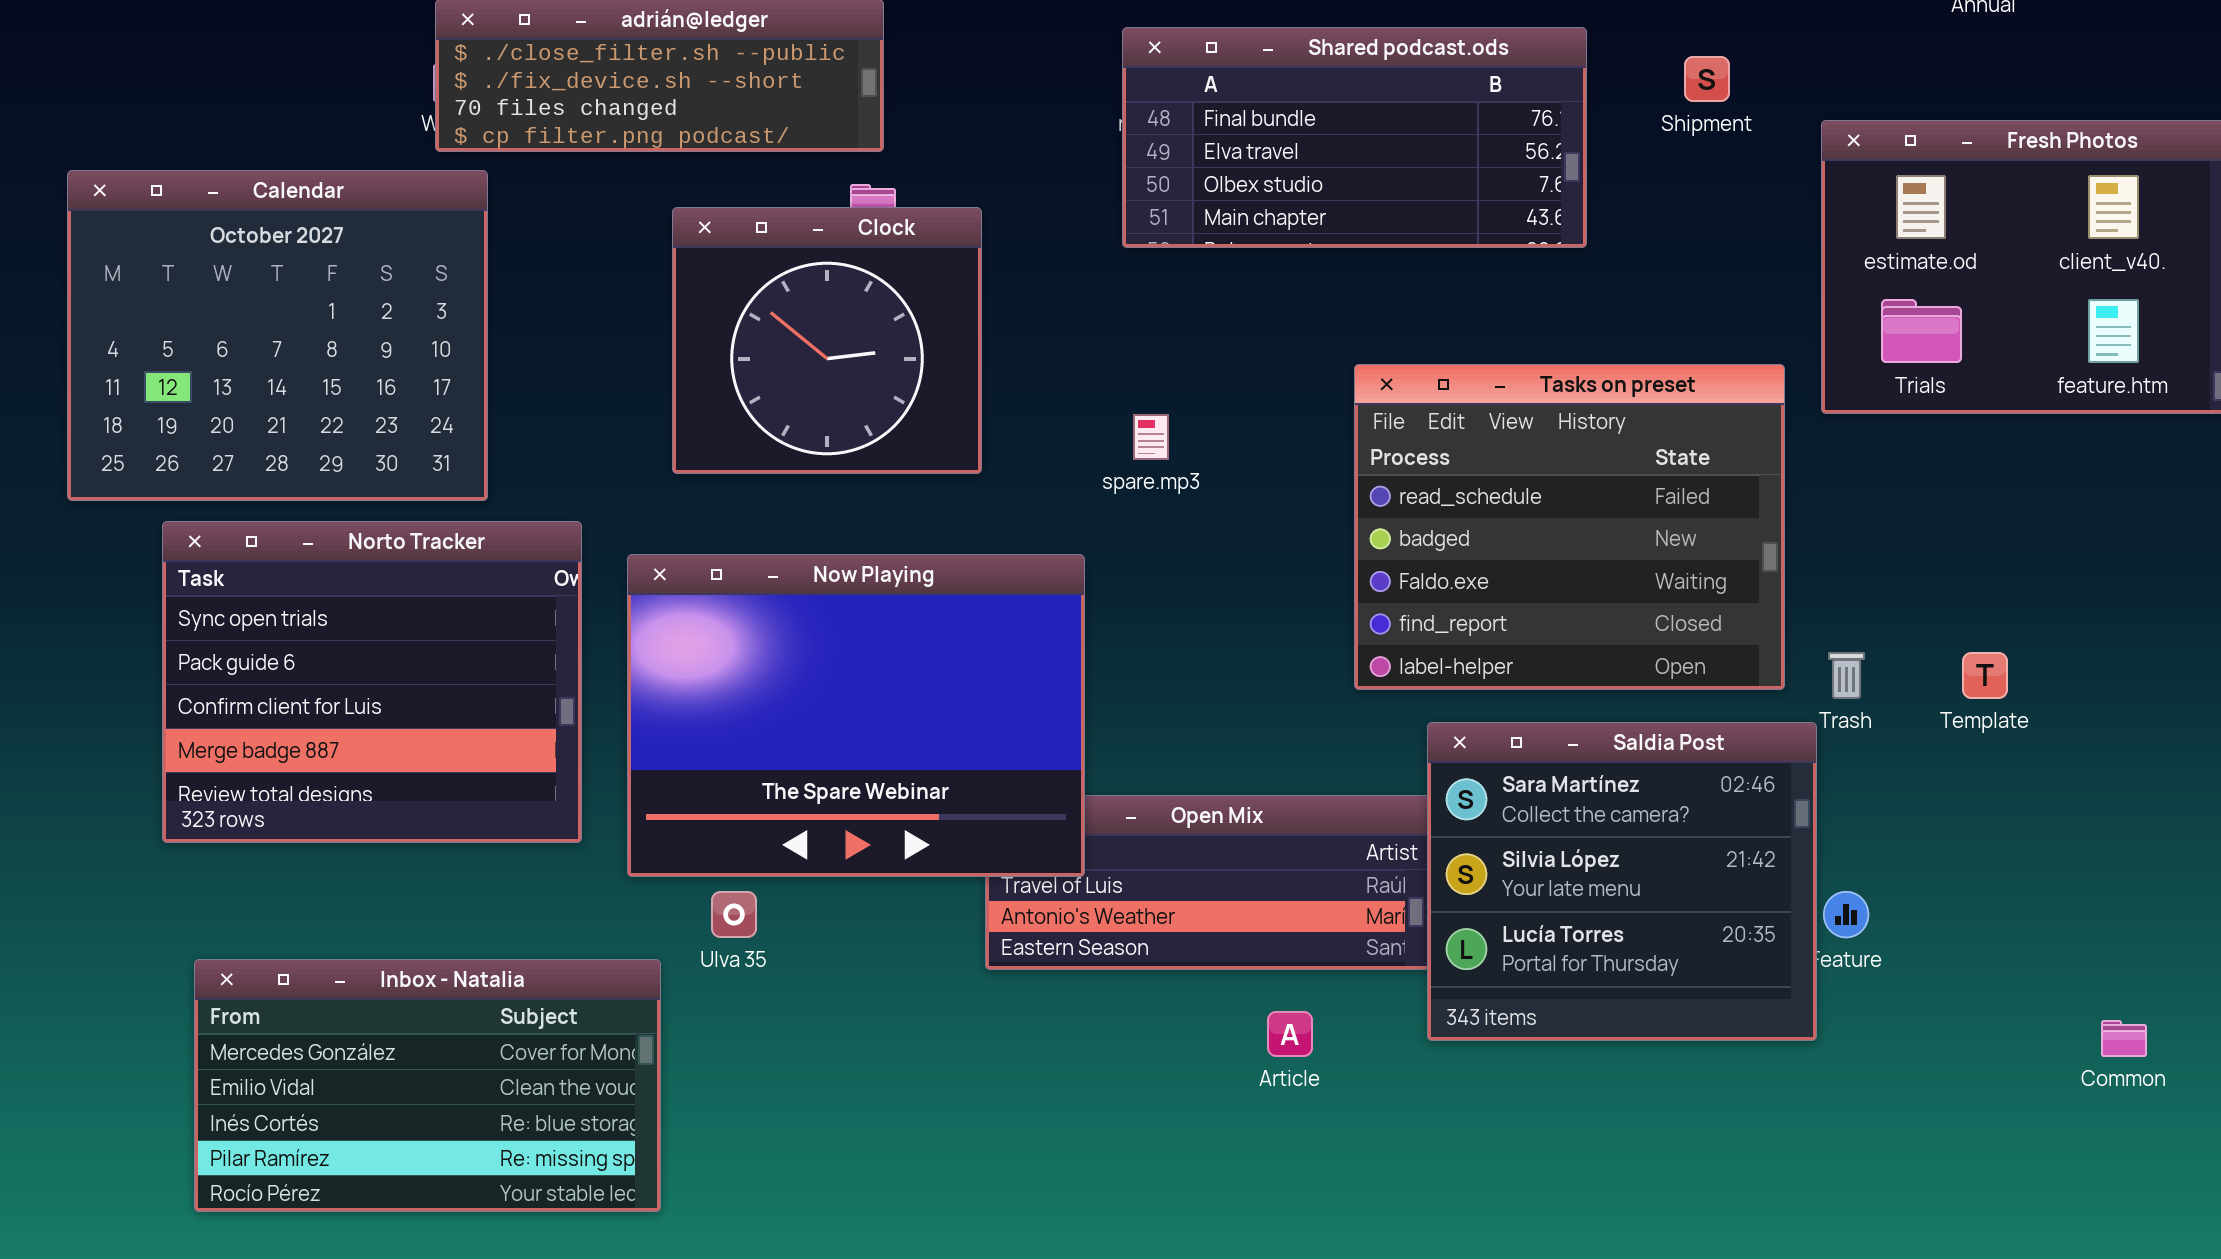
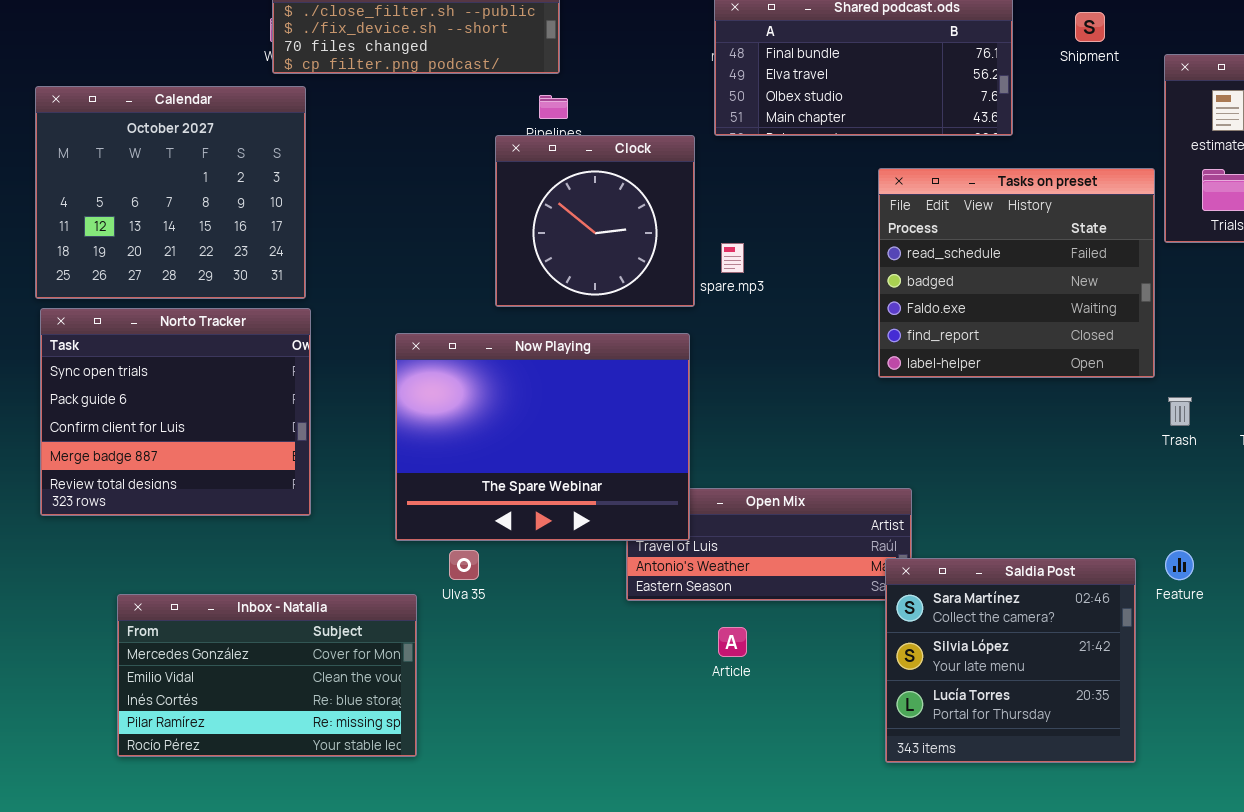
Clock: [672,207,982,474] -> [495,135,695,307], moved
Tasks on preset: [1354,364,1785,690] -> [878,168,1155,378], moved
Norto Tracker: [162,521,582,843] -> [40,308,311,516], moved
Saldia Post: [1427,722,1817,1041] -> [885,558,1136,763], moved
Article: [1267,1011,1313,1057] -> [718,627,747,657], moved

